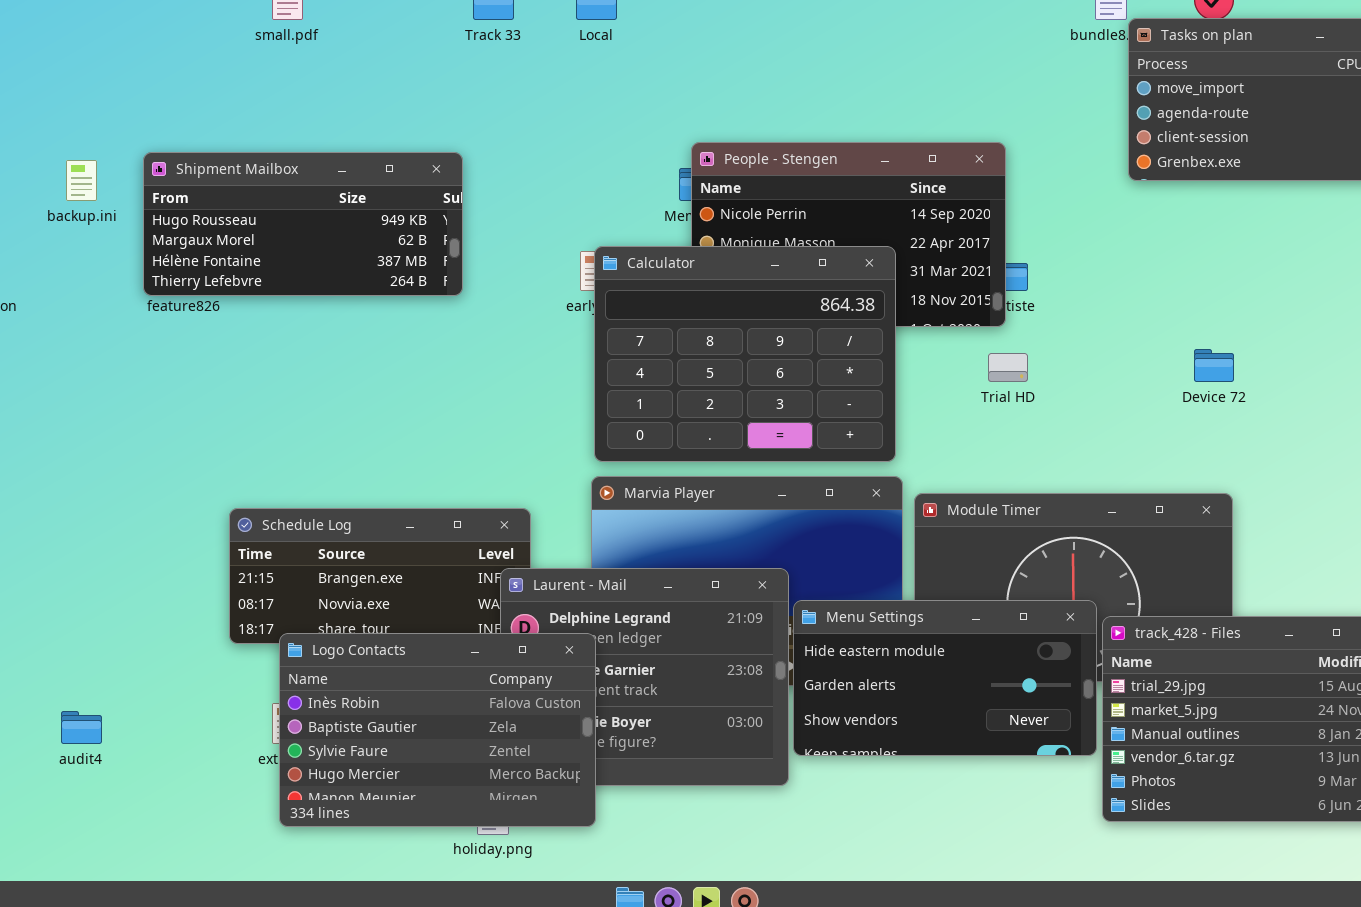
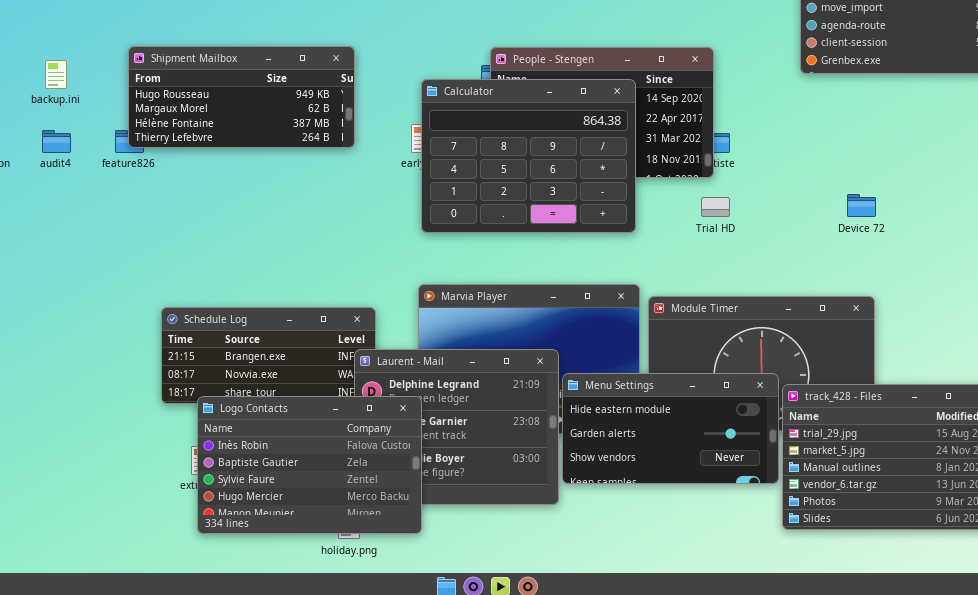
Shipment Mailbox: [143,152,463,296] -> [128,46,355,148], moved
Calculator: [594,246,896,462] -> [421,79,636,233], moved
audit4: [61,711,102,744] -> [42,130,71,153], moved

